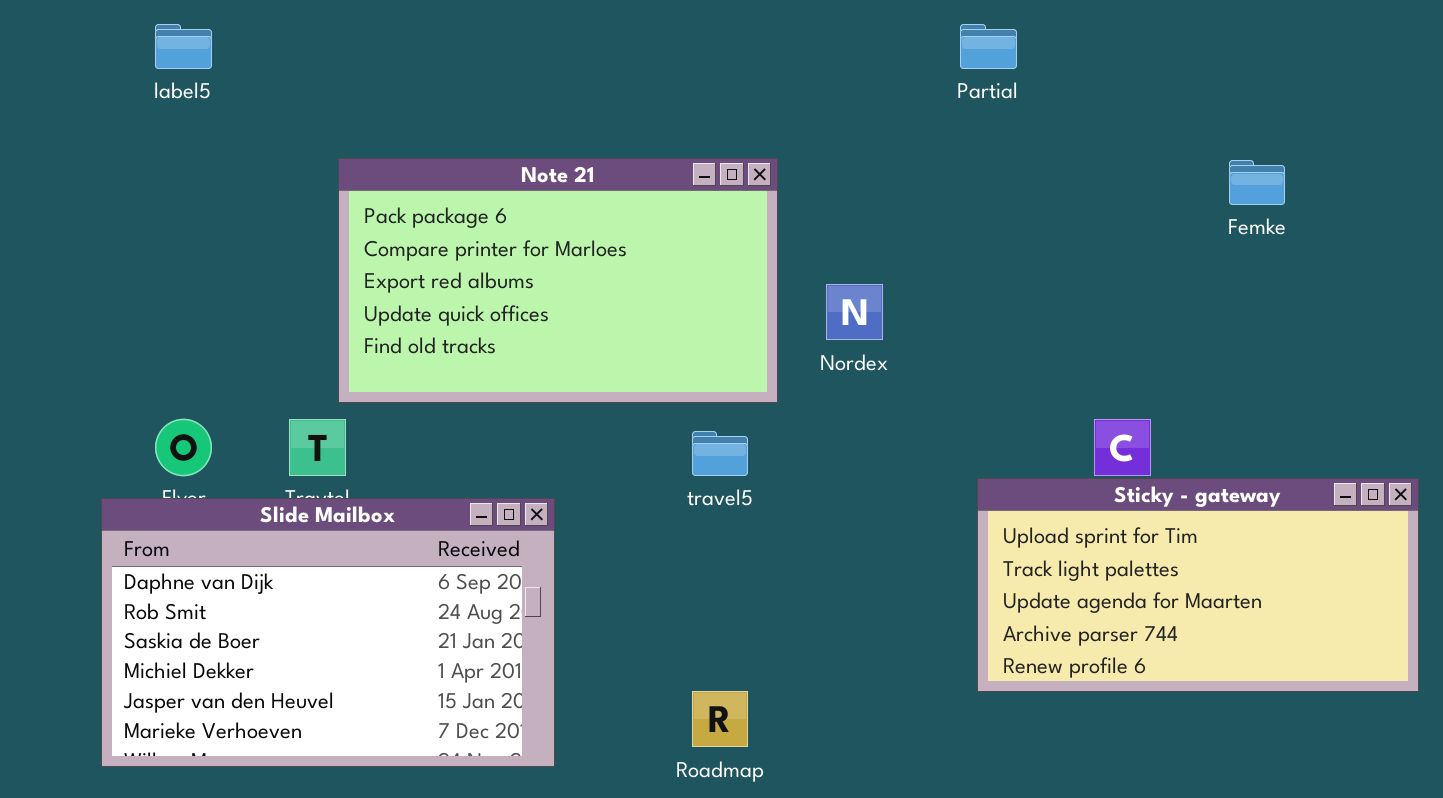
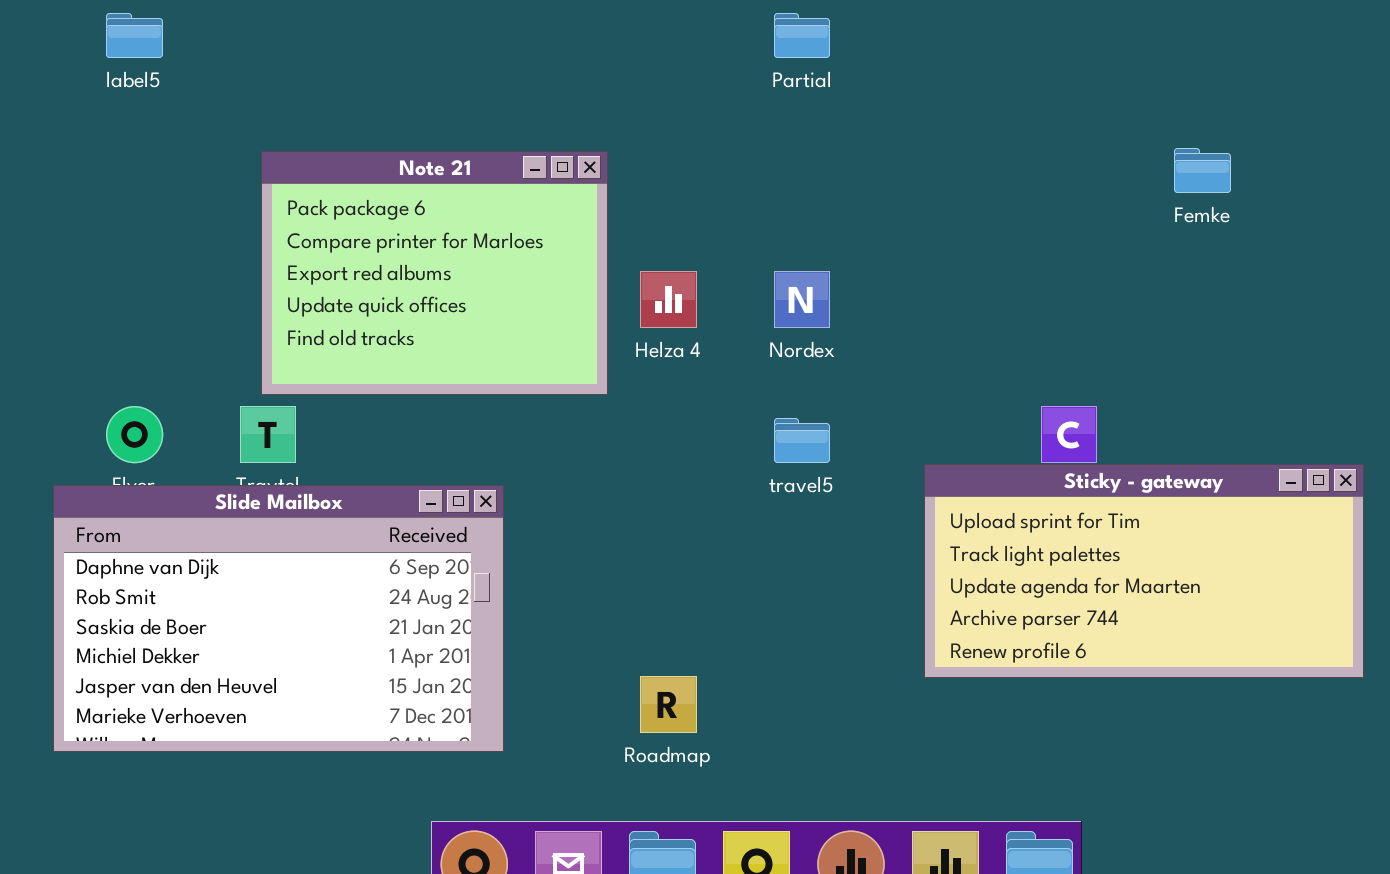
Partial: [960,24,1017,69] -> [774,13,830,58], moved
Note 21: [338,158,778,403] -> [261,151,608,395], moved, resized
travel5: [692,431,748,476] -> [774,418,830,463], moved

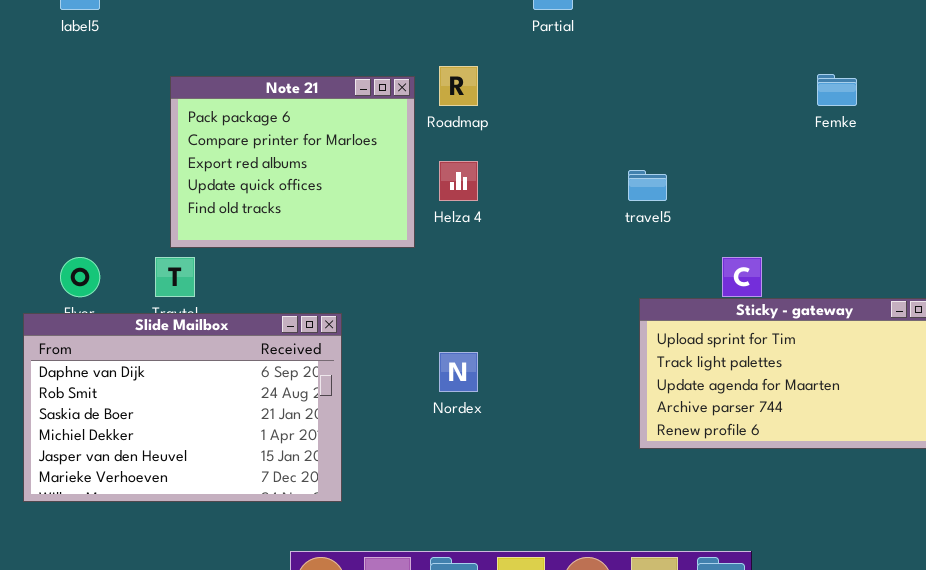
Nordex: [774,271,830,328] -> [439,352,478,392], moved
travel5: [774,418,830,463] -> [628,170,667,201], moved
Roadmap: [640,676,697,733] -> [439,66,478,106], moved

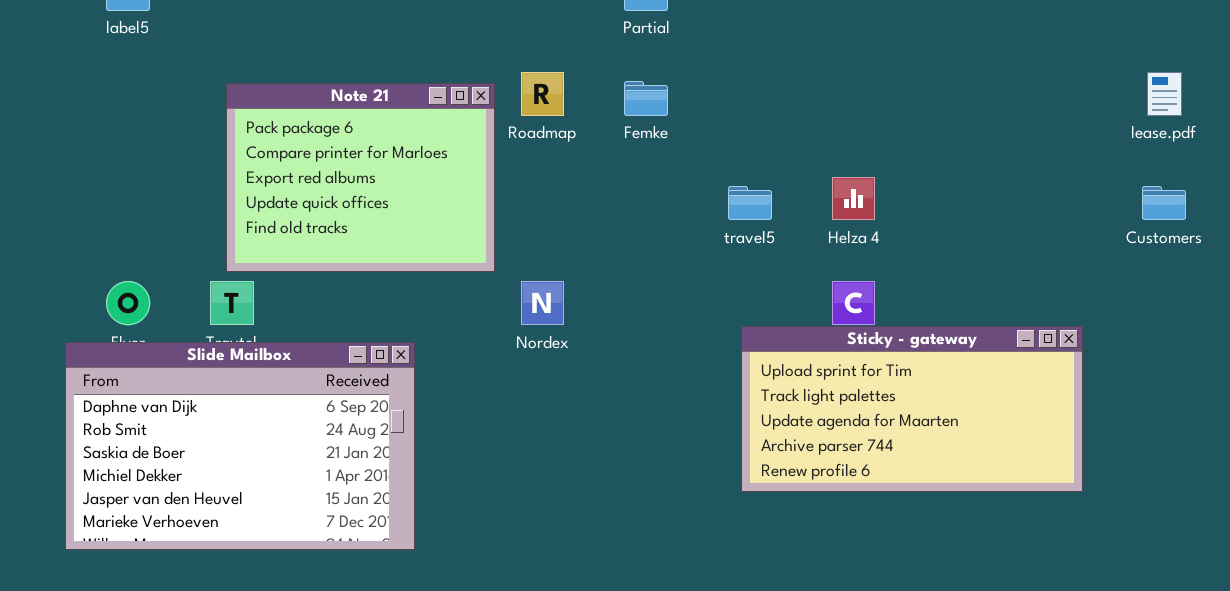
Femke: [817,74,857,106] -> [624,81,668,116], moved
Helza 4: [439,161,478,201] -> [832,177,875,220], moved
Nordex: [439,352,478,392] -> [521,281,564,325], moved

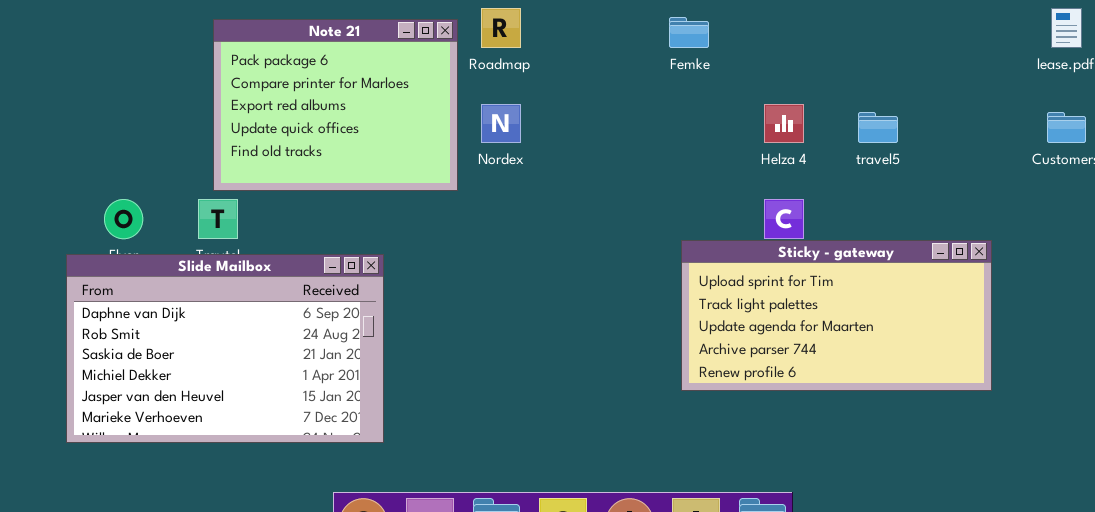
Femke: [624,81,668,116] -> [669,17,709,48], moved
travel5: [728,186,772,220] -> [858,112,898,143], moved
Nordex: [521,281,564,325] -> [481,104,521,143], moved

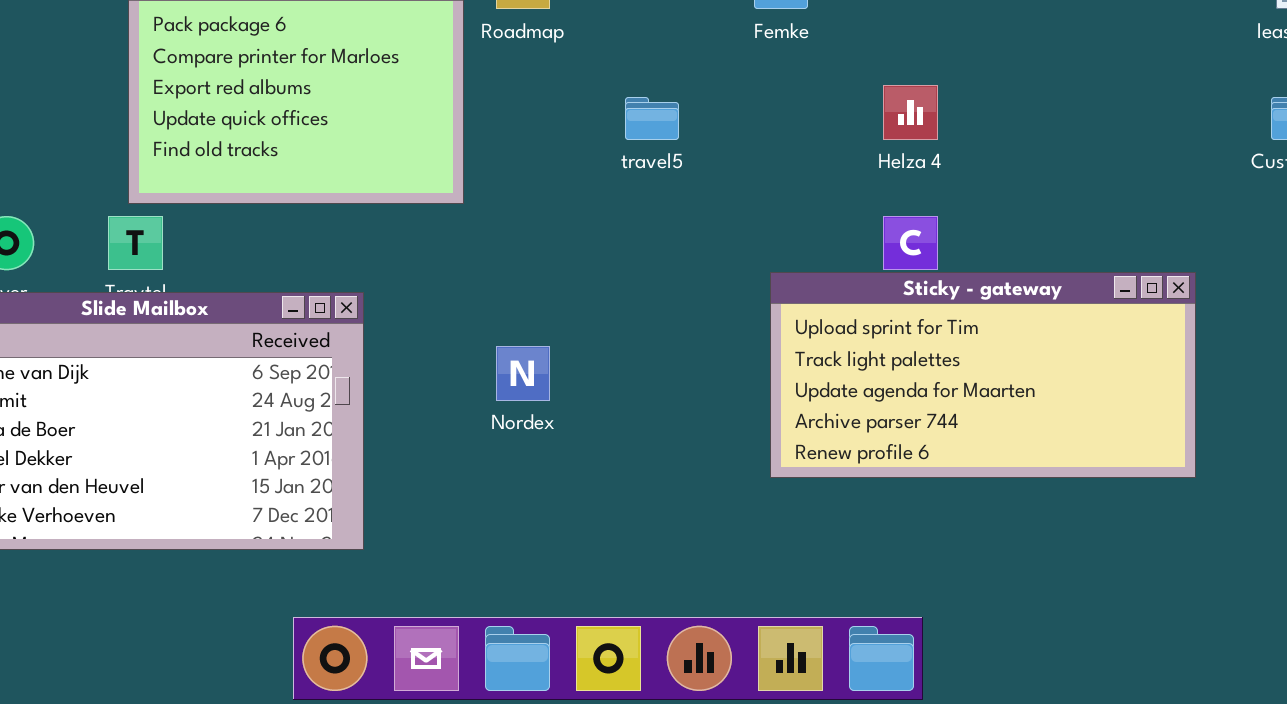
Nordex: [481,104,521,143] -> [496,346,550,401], moved
travel5: [858,112,898,143] -> [625,97,679,140], moved

